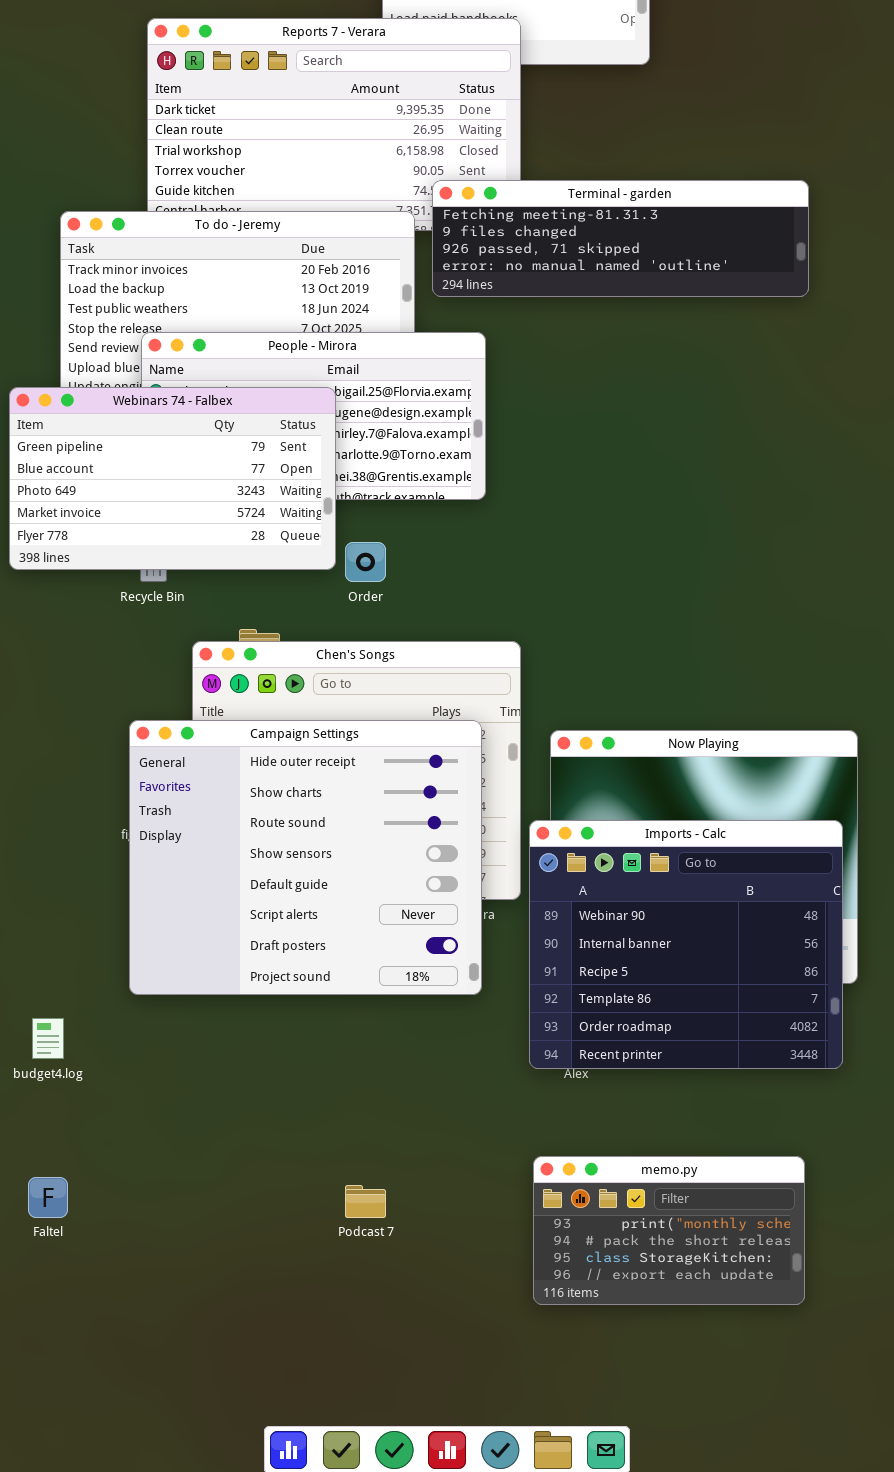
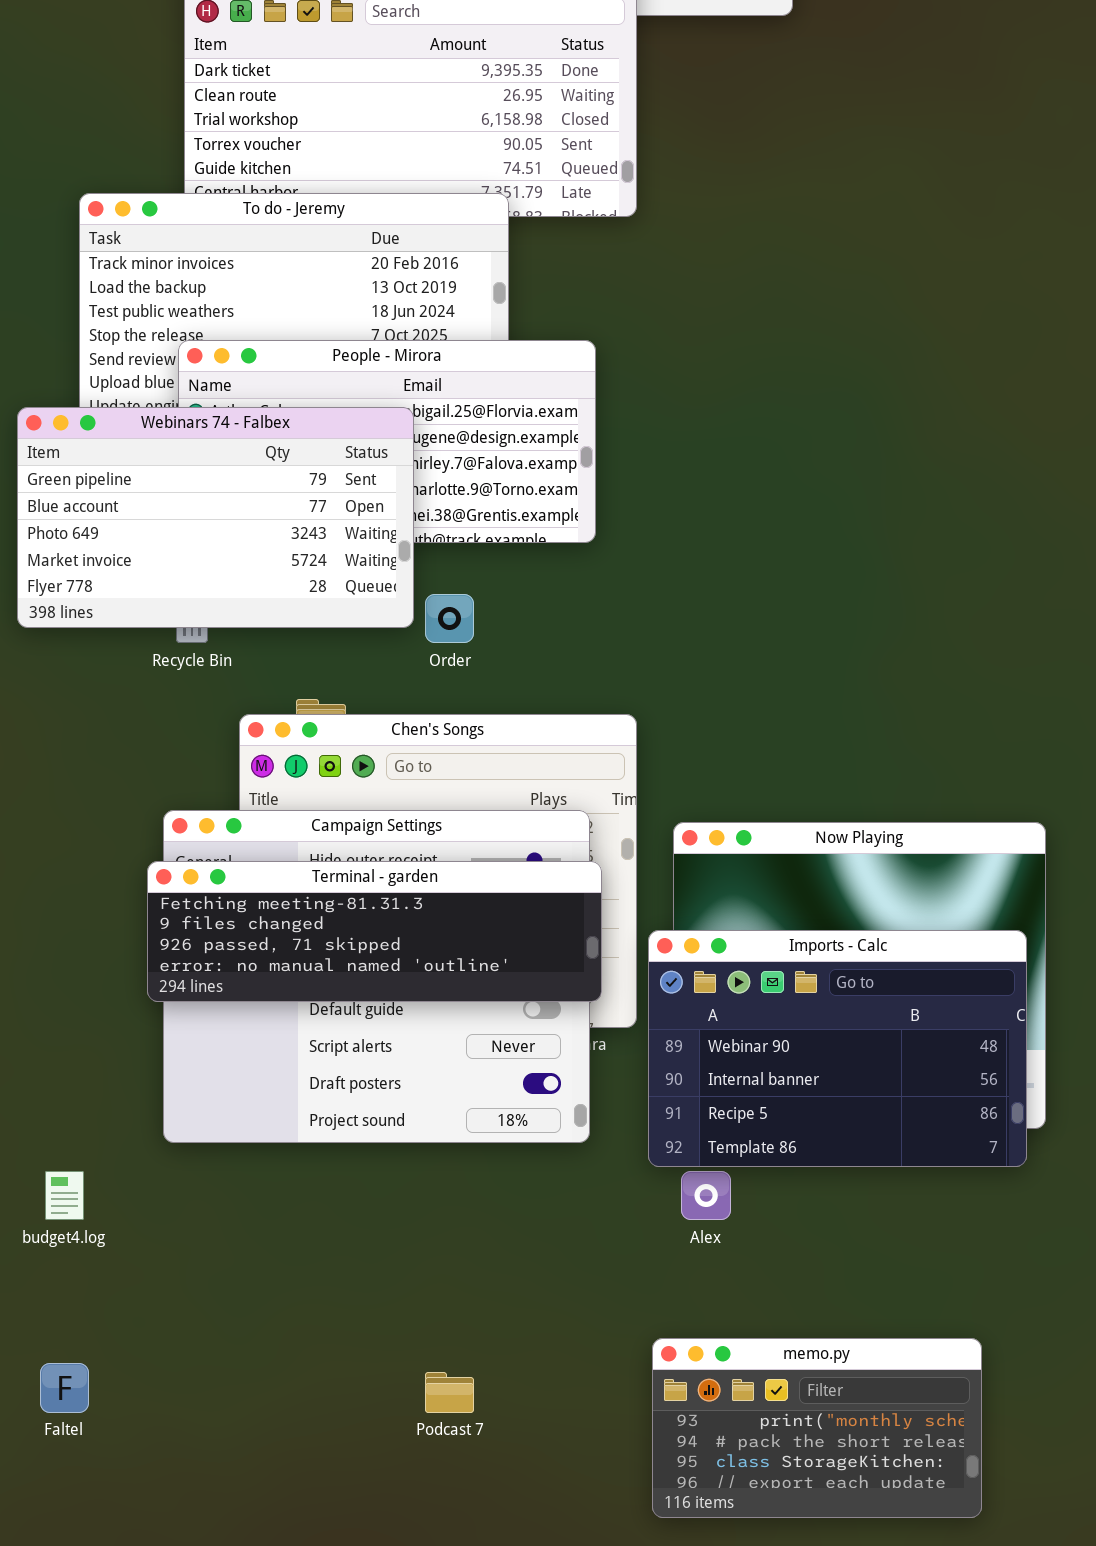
Terminal - garden: [432,180,809,297] -> [147,861,602,1002], moved
Imports - Calc: [529,820,843,1069] -> [648,930,1027,1167], resized

